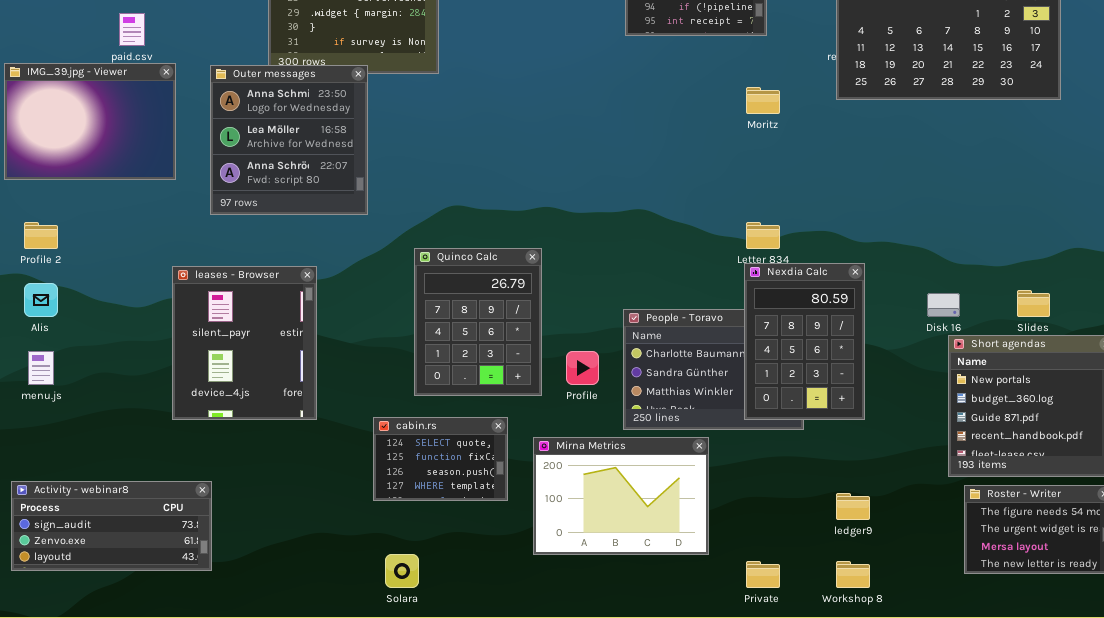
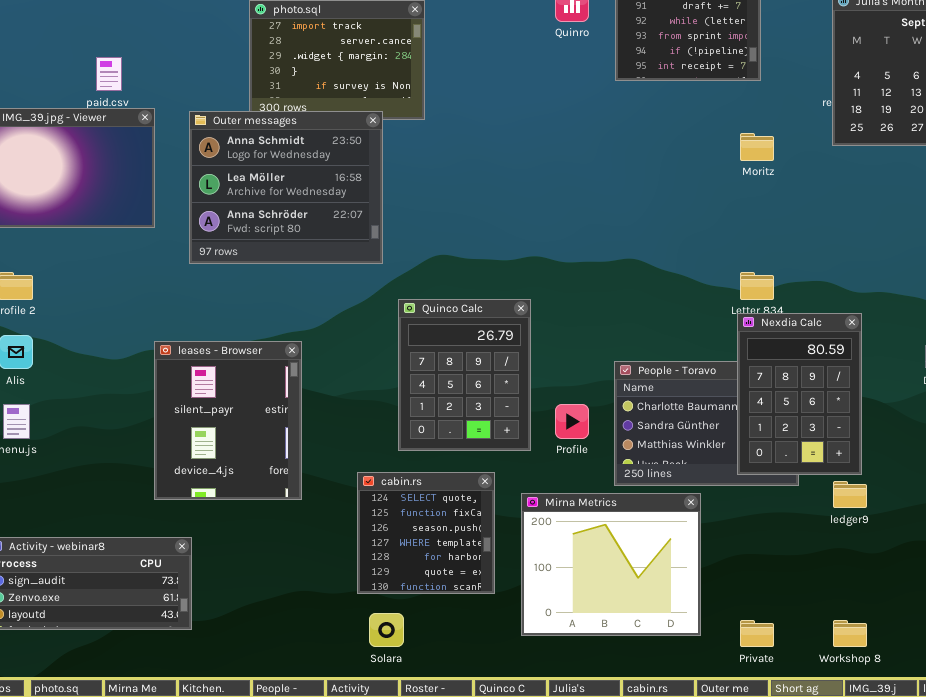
Outer messages: [210,65,368,215] -> [189,111,383,264], resized
leases - Browser: [172,266,317,420] -> [154,341,302,500], moved
cabin.rs: [373,417,508,501] -> [357,472,495,594], resized
Mirna Metrics: [533,437,709,555] -> [521,493,701,636], resized
ledger9: [836,493,870,520] -> [833,481,867,508], moved

